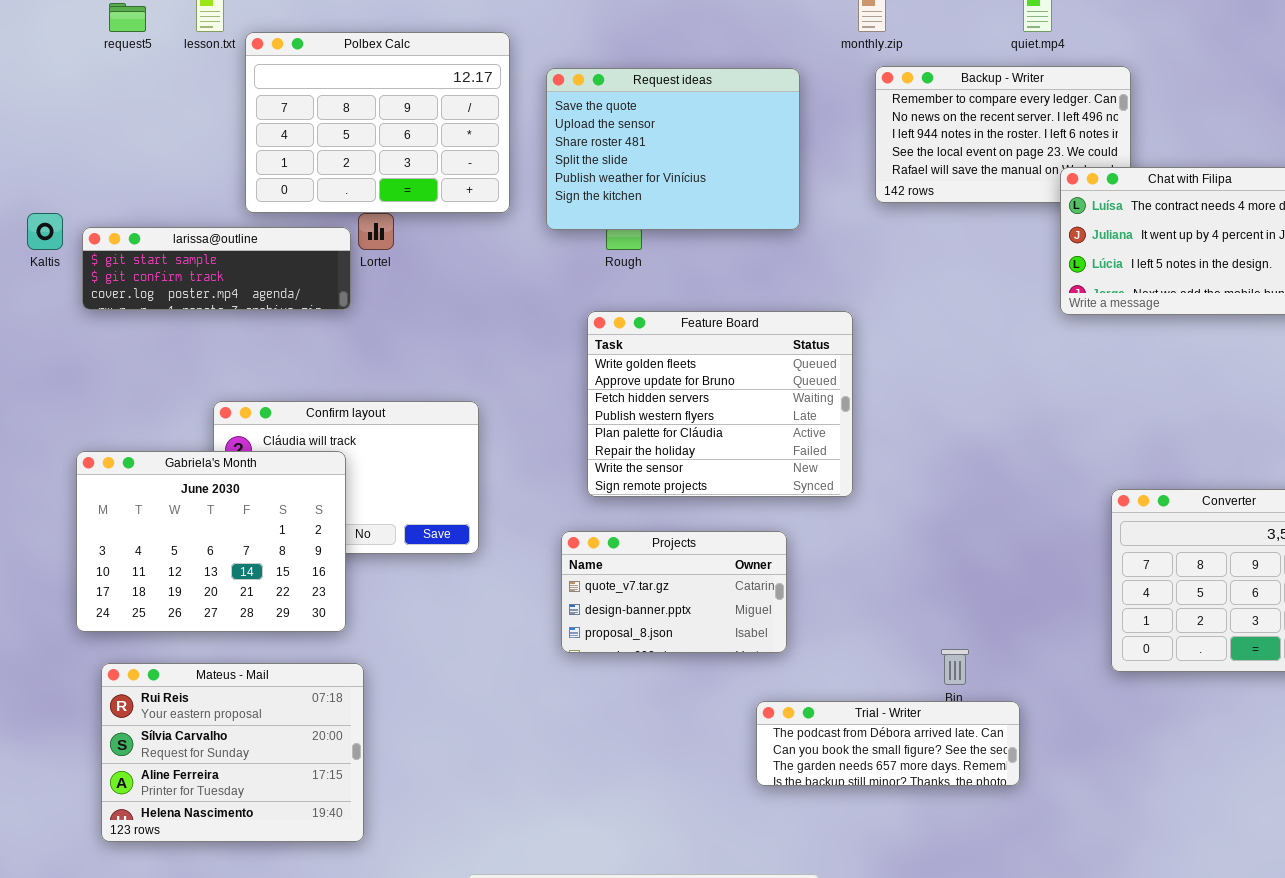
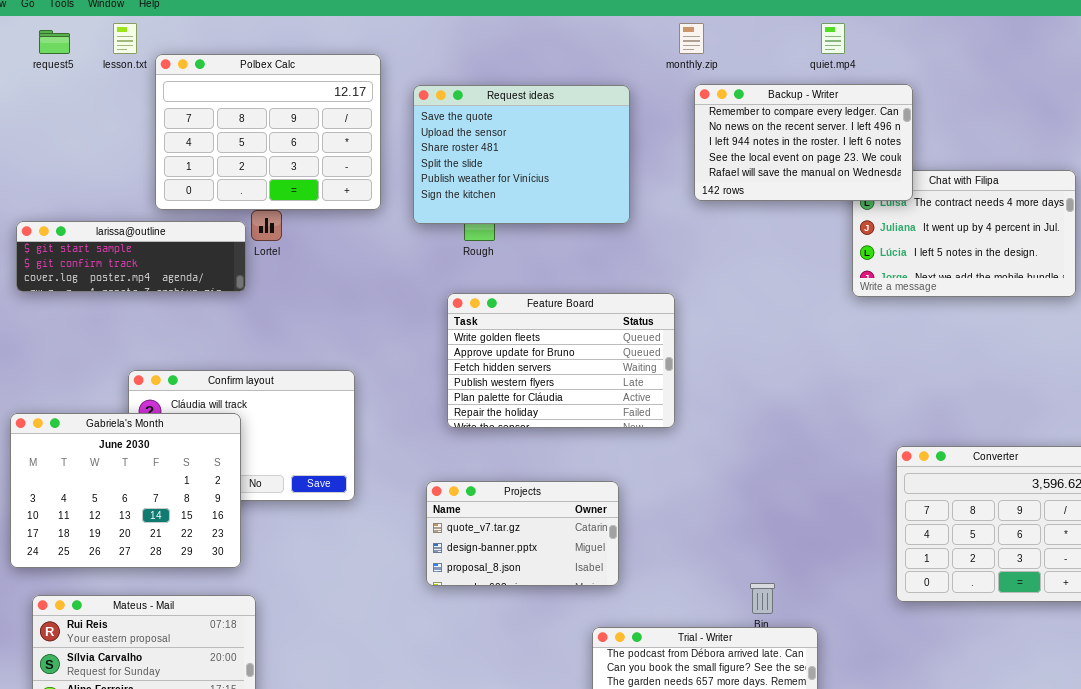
Backup - Writer: [875,66,1131,203] -> [694,84,913,201], raised
Feature Board: [587,311,853,497] -> [447,293,675,428], resized

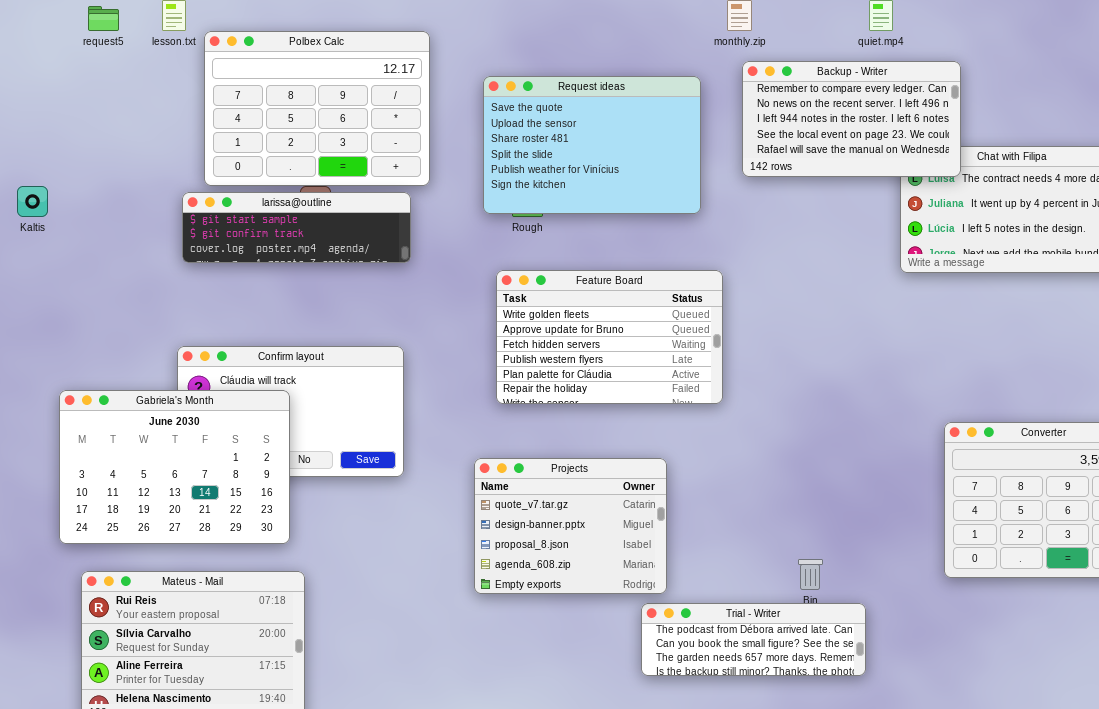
Request ideas: [413,85,630,224] -> [483,76,701,214], moved
larissa@outline: [16,221,246,292] -> [182,192,411,263], moved
Projects: [426,481,619,586] -> [474,458,667,594], resized

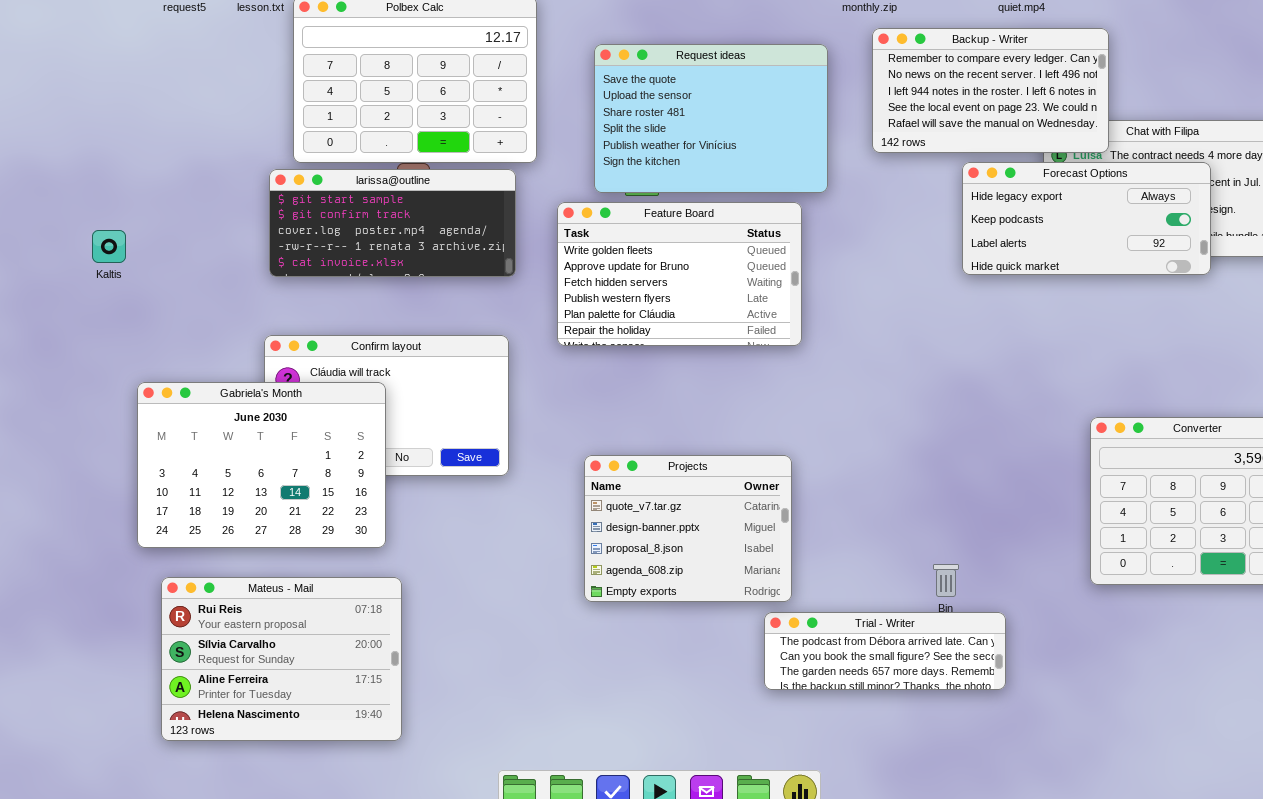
Forecast Options: none -> [962,162,1211,275], opened
Kaltis: [17,186,48,217] -> [92,230,126,263], moved
larissa@outline: [182,192,411,263] -> [269,169,516,277], resized
Feature Board: [496,270,723,404] -> [557,202,802,346], moved

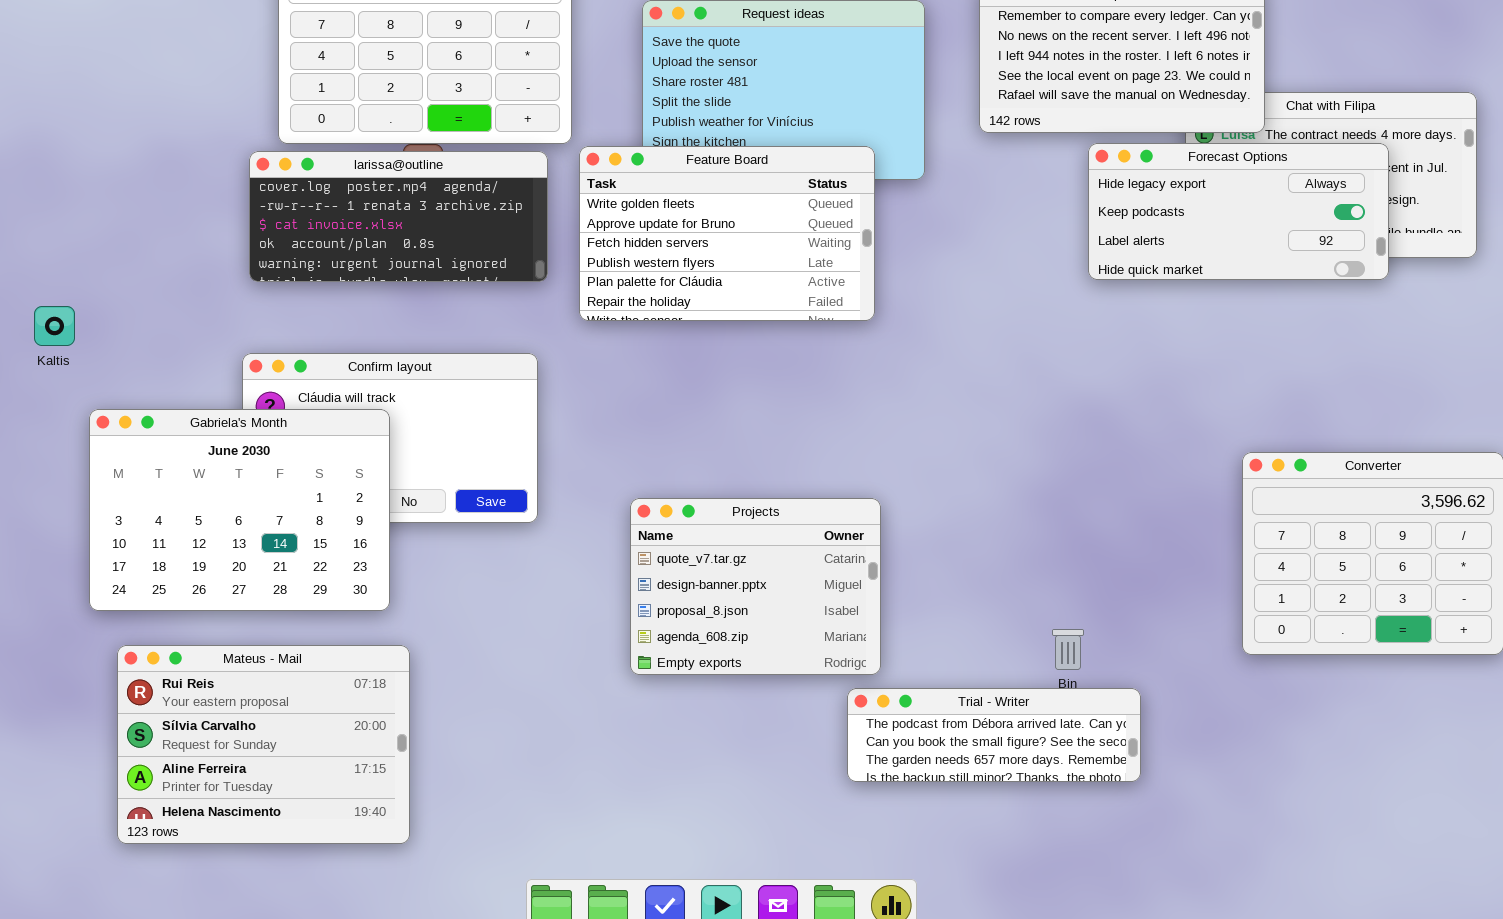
larissa@outline: [269,169,516,277] -> [249,151,548,282], scrolled down 2 rows
Feature Board: [557,202,802,346] -> [579,146,875,321], moved
Kaltis: [92,230,126,263] -> [34,306,75,346], moved

